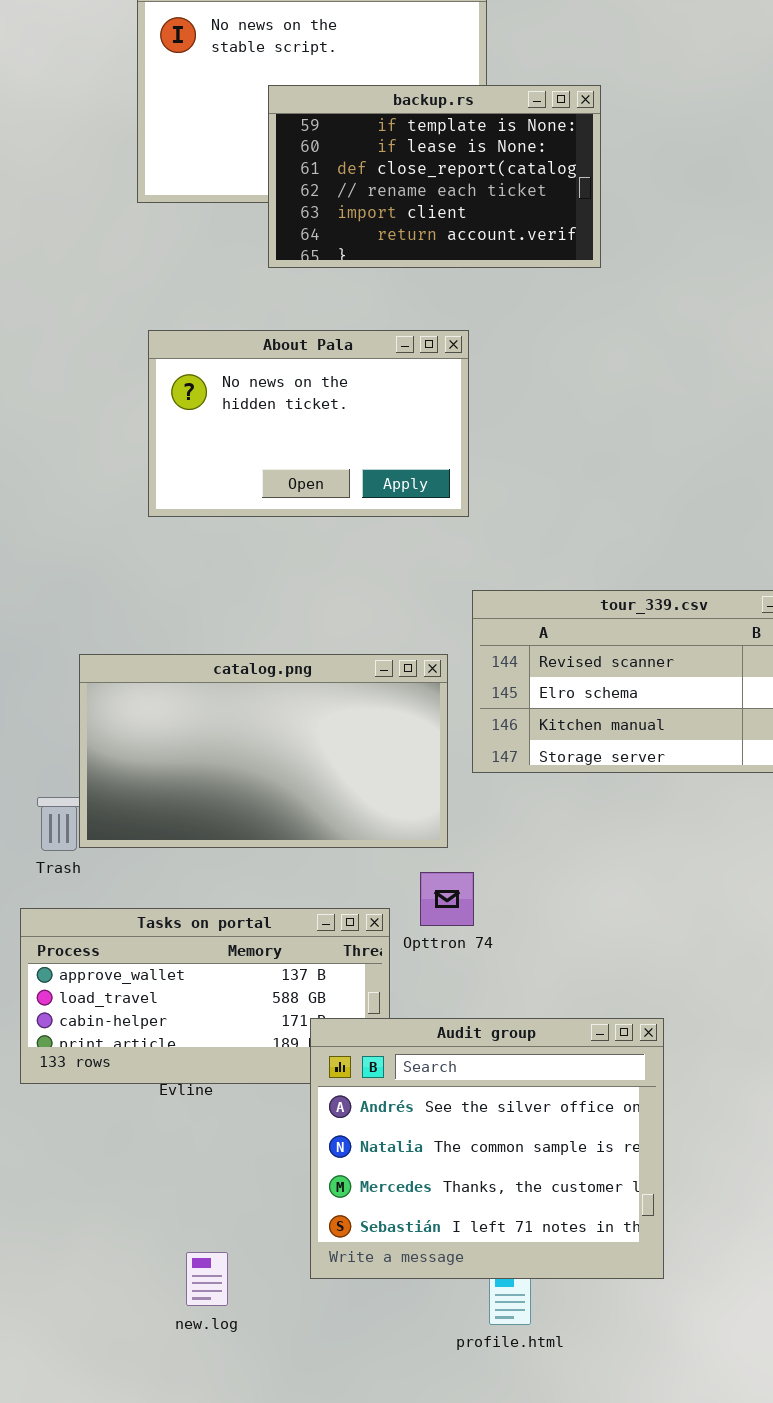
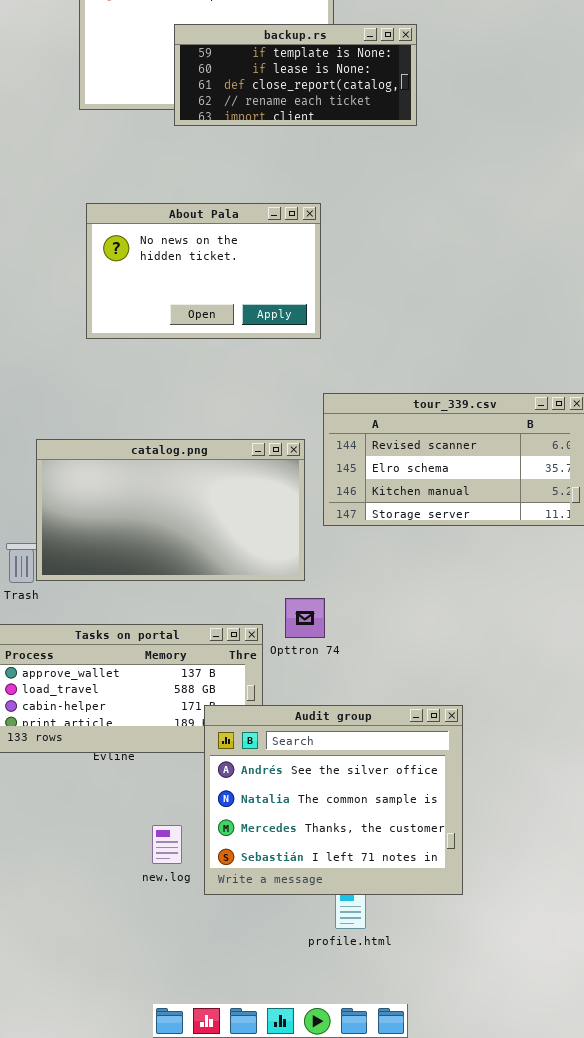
backup.rs: [268,85,601,268] -> [174,24,417,126], resized
new.log: [186,1252,228,1306] -> [152,825,182,864], moved

